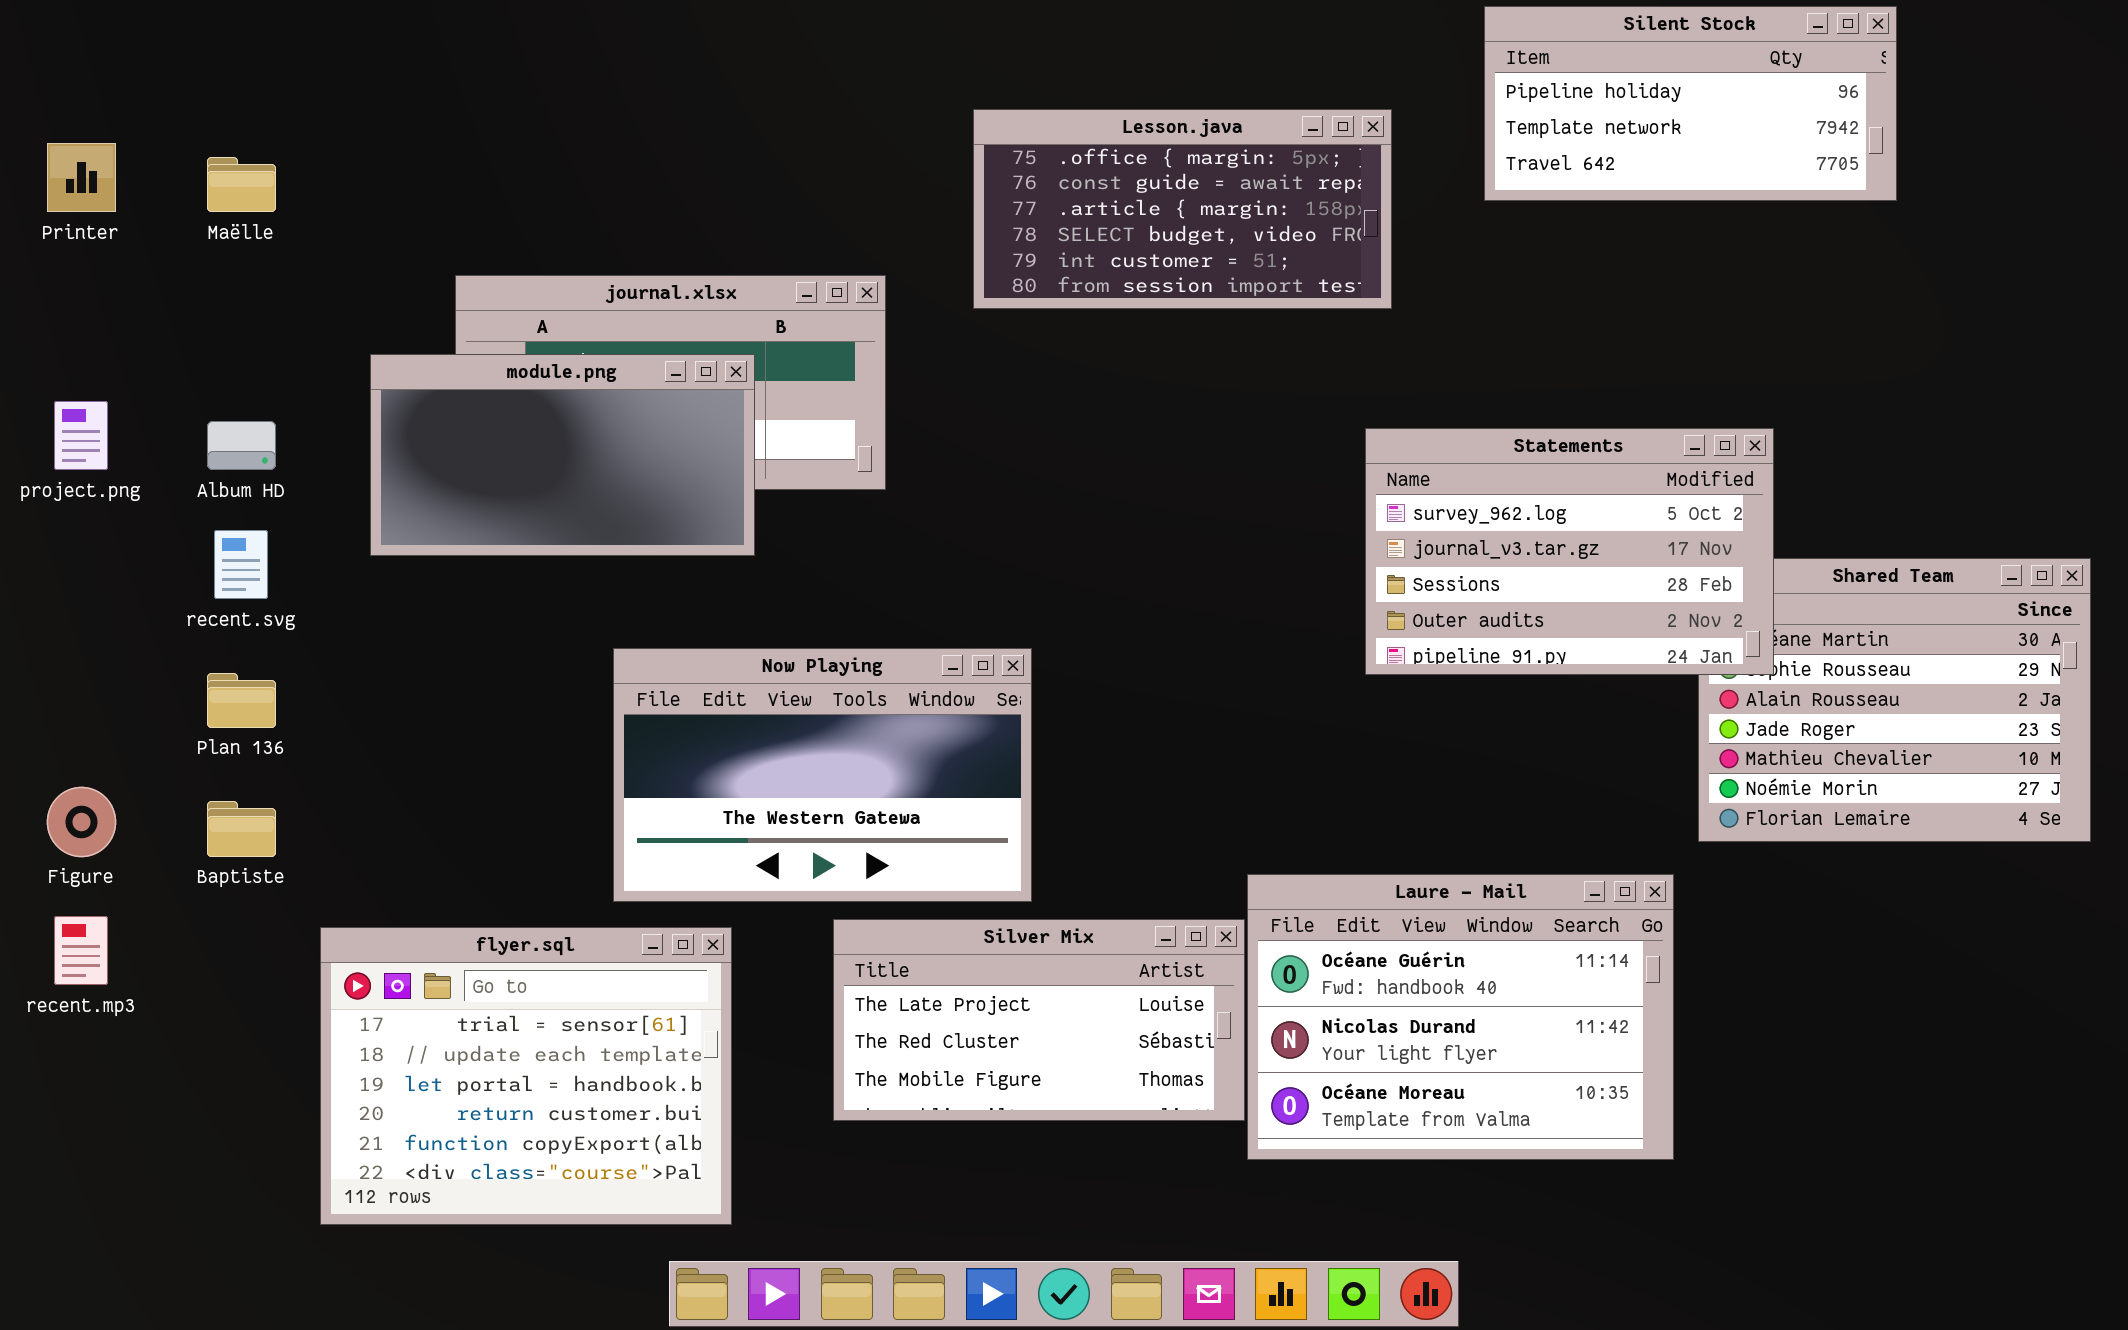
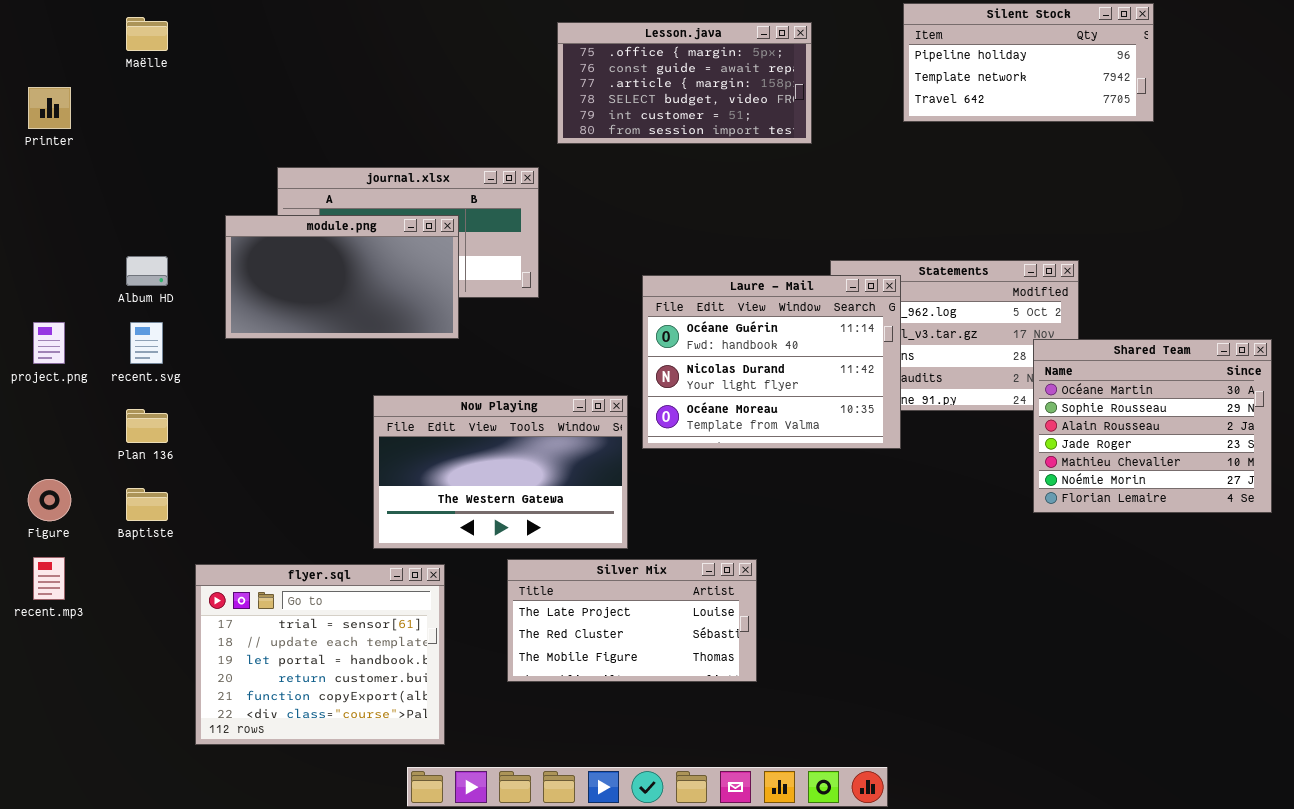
Lesson.java: [973,109,1392,309] -> [557,22,812,144], moved
Maëlle: [207,157,276,212] -> [126,17,168,51], moved
project.png: [54,401,108,470] -> [33,322,65,364], moved
Shared Team: [1698,558,2091,842] -> [1033,339,1272,513], raised
Laure - Mail: [1247,874,1674,1160] -> [642,275,901,449], moved

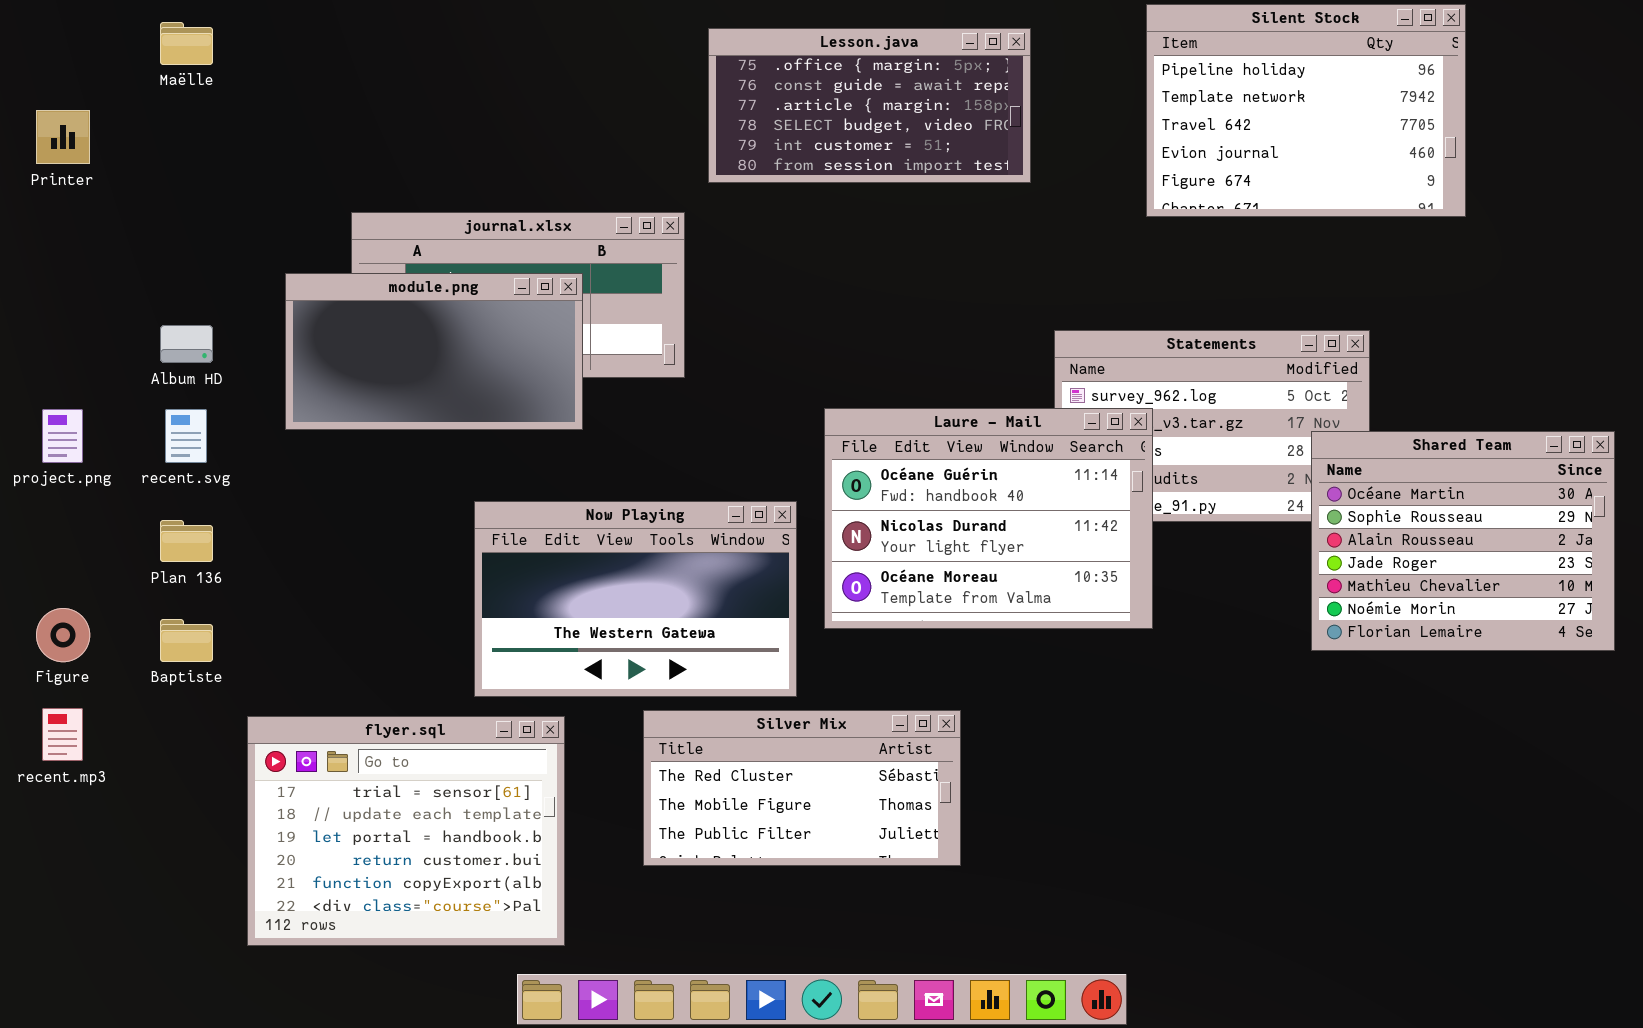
Silent Stock: [903,3,1154,122] -> [1146,4,1466,217], resized
Laure - Mail: [642,275,901,449] -> [824,408,1153,629], moved
Silver Mix: [507,559,757,682] -> [643,710,961,866], scrolled down 1 row

